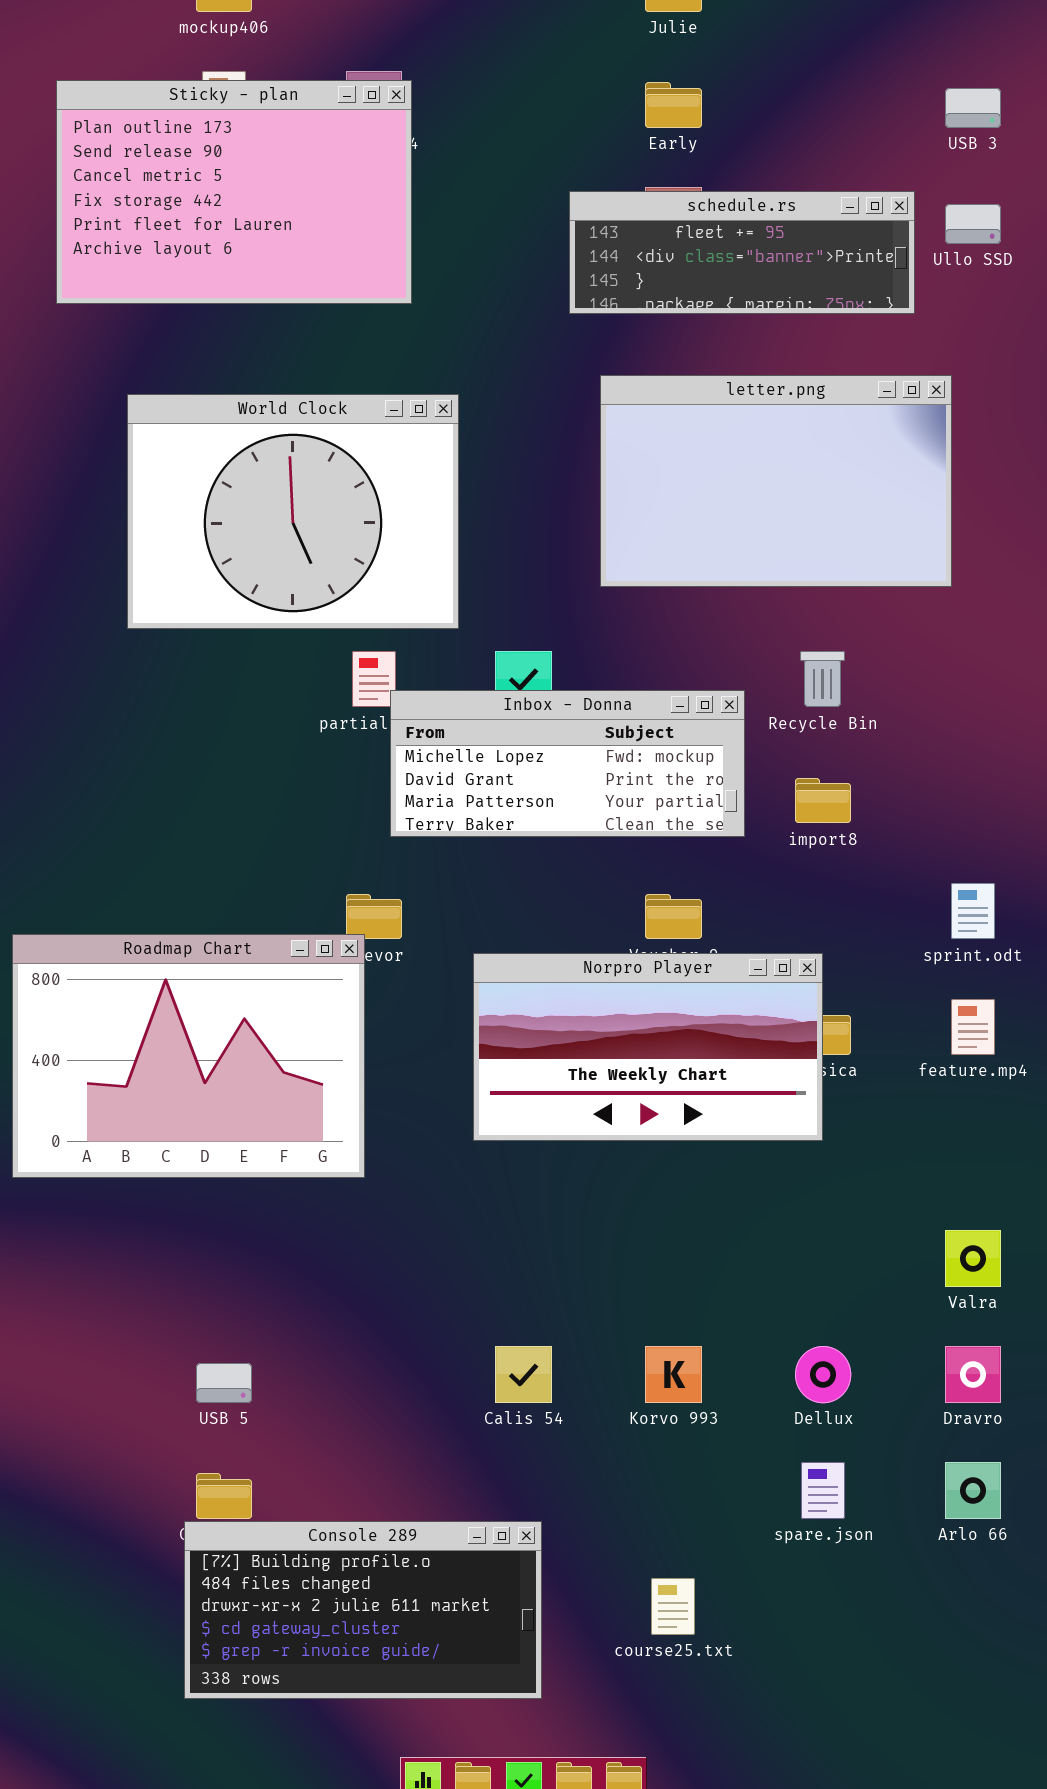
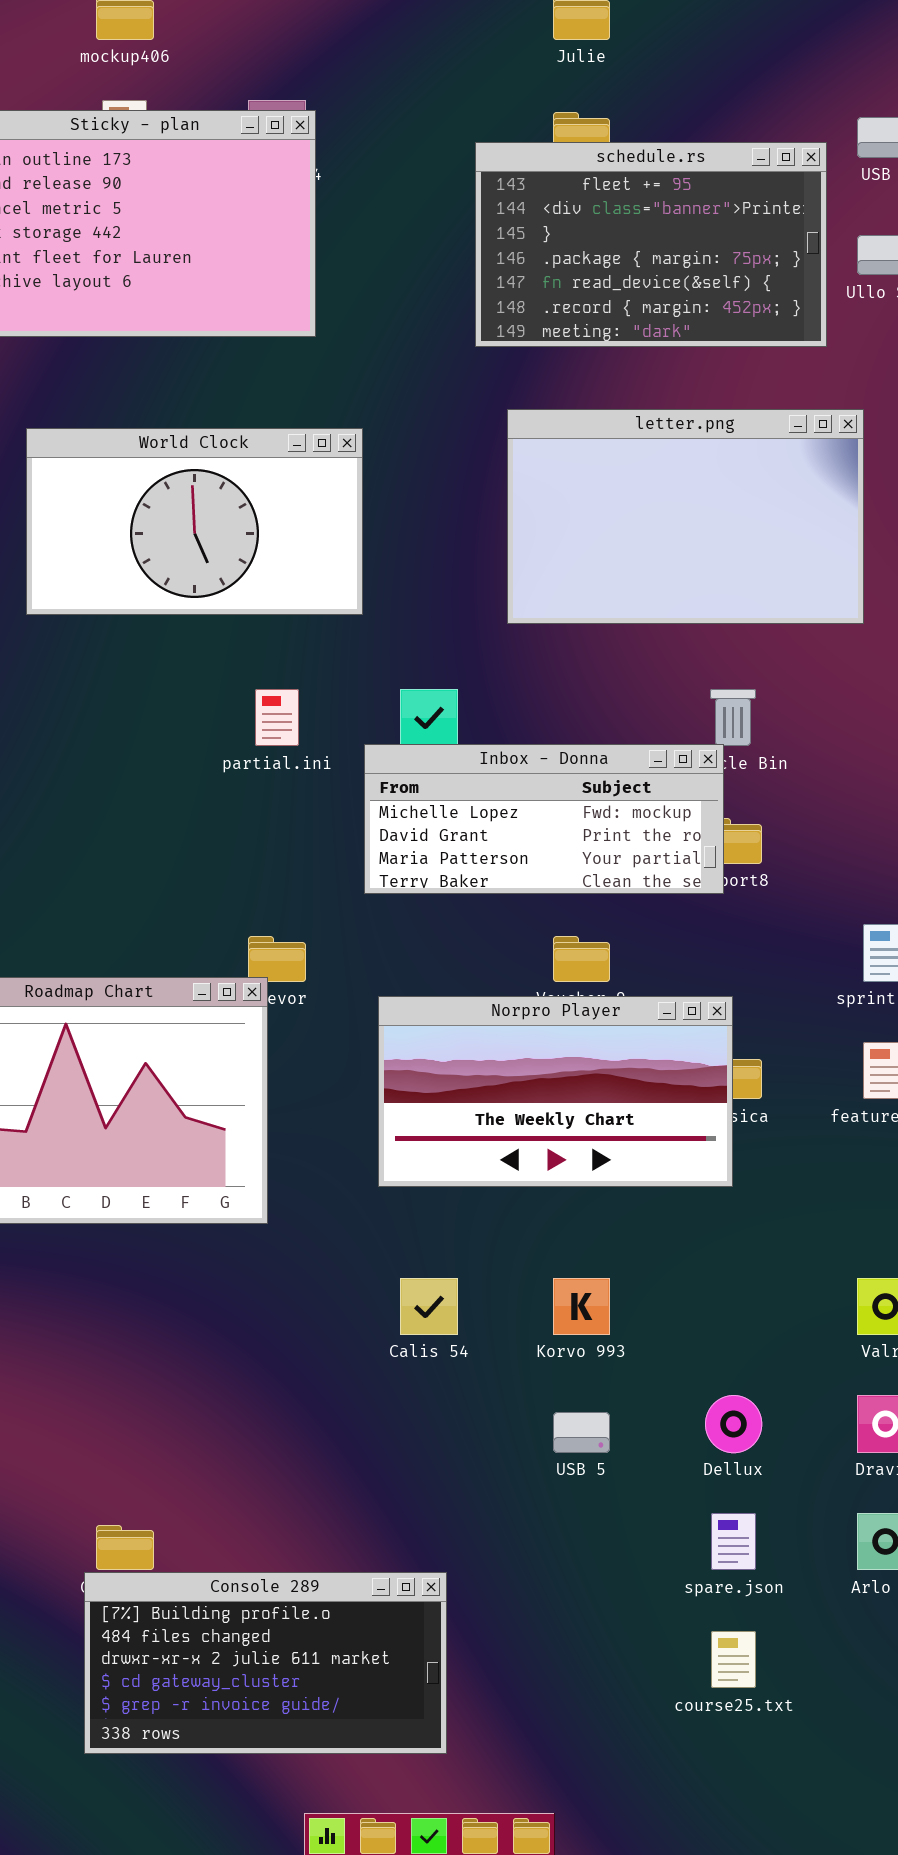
schedule.rs: [569,191,915,314] -> [475,142,827,347], resized
World Clock: [127,394,459,629] -> [26,428,363,615], resized
Inbox - Donna: [390,690,745,837] -> [364,744,724,894], moved
Calis 54: [495,1346,552,1403] -> [400,1278,458,1335], moved
Korvo 993: [645,1346,702,1403] -> [553,1278,610,1335], moved
USB 5: [196,1363,252,1403] -> [553,1412,610,1453], moved
course25.txt: [651,1578,695,1635] -> [711,1631,756,1688], moved

